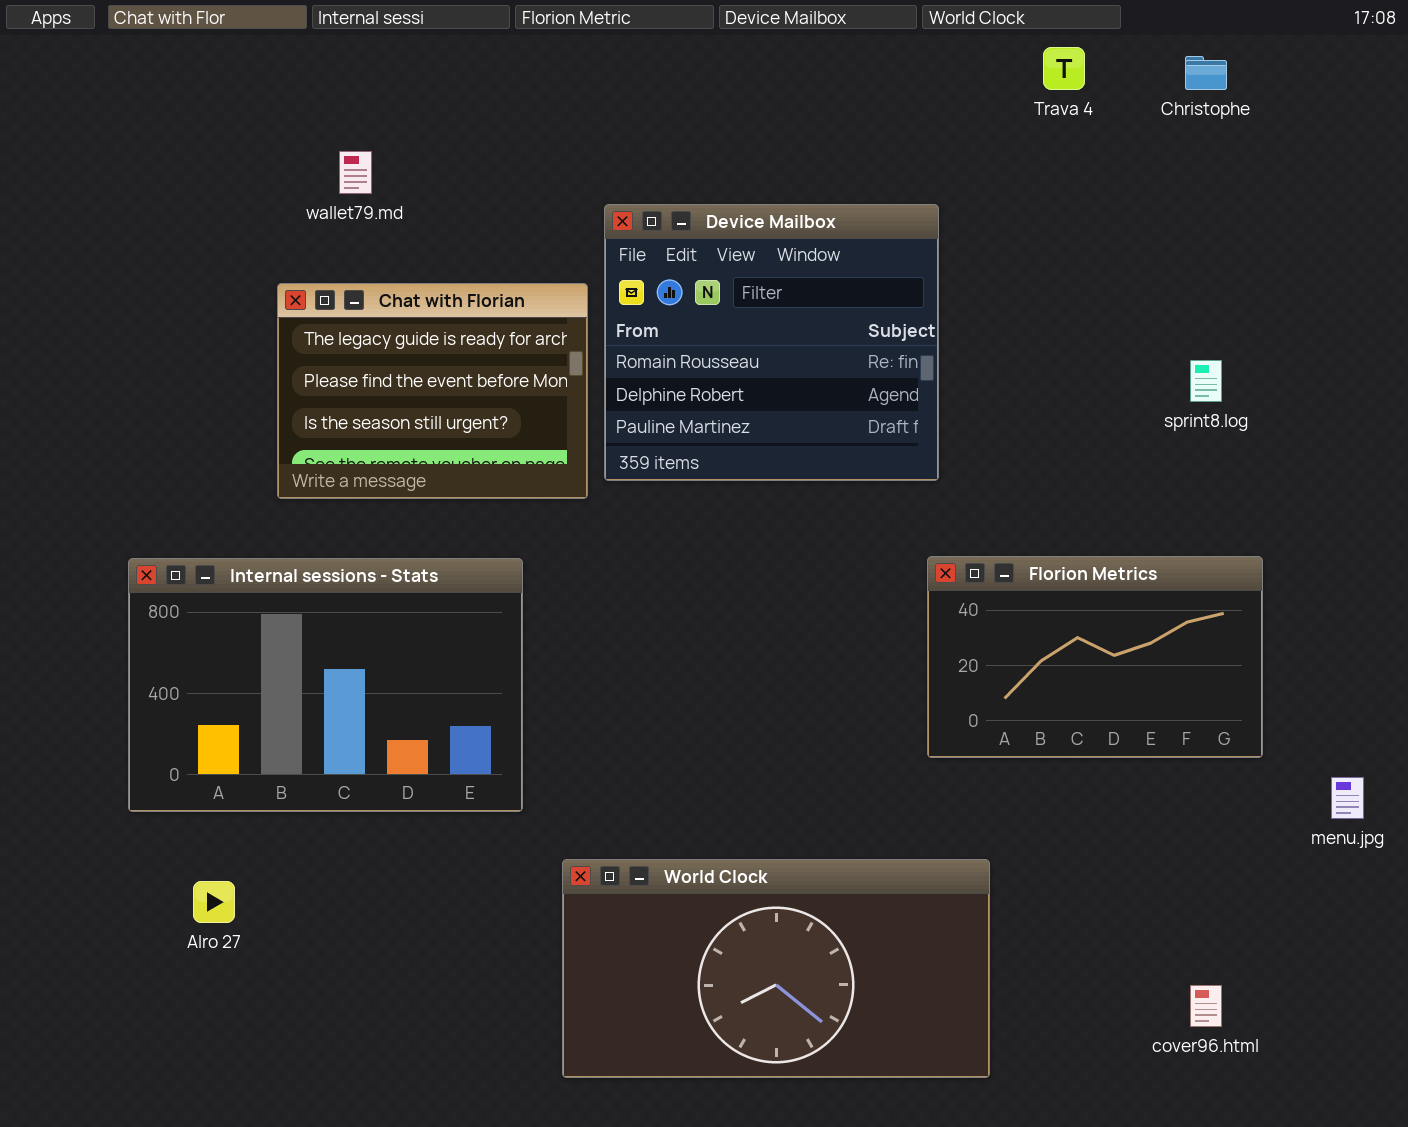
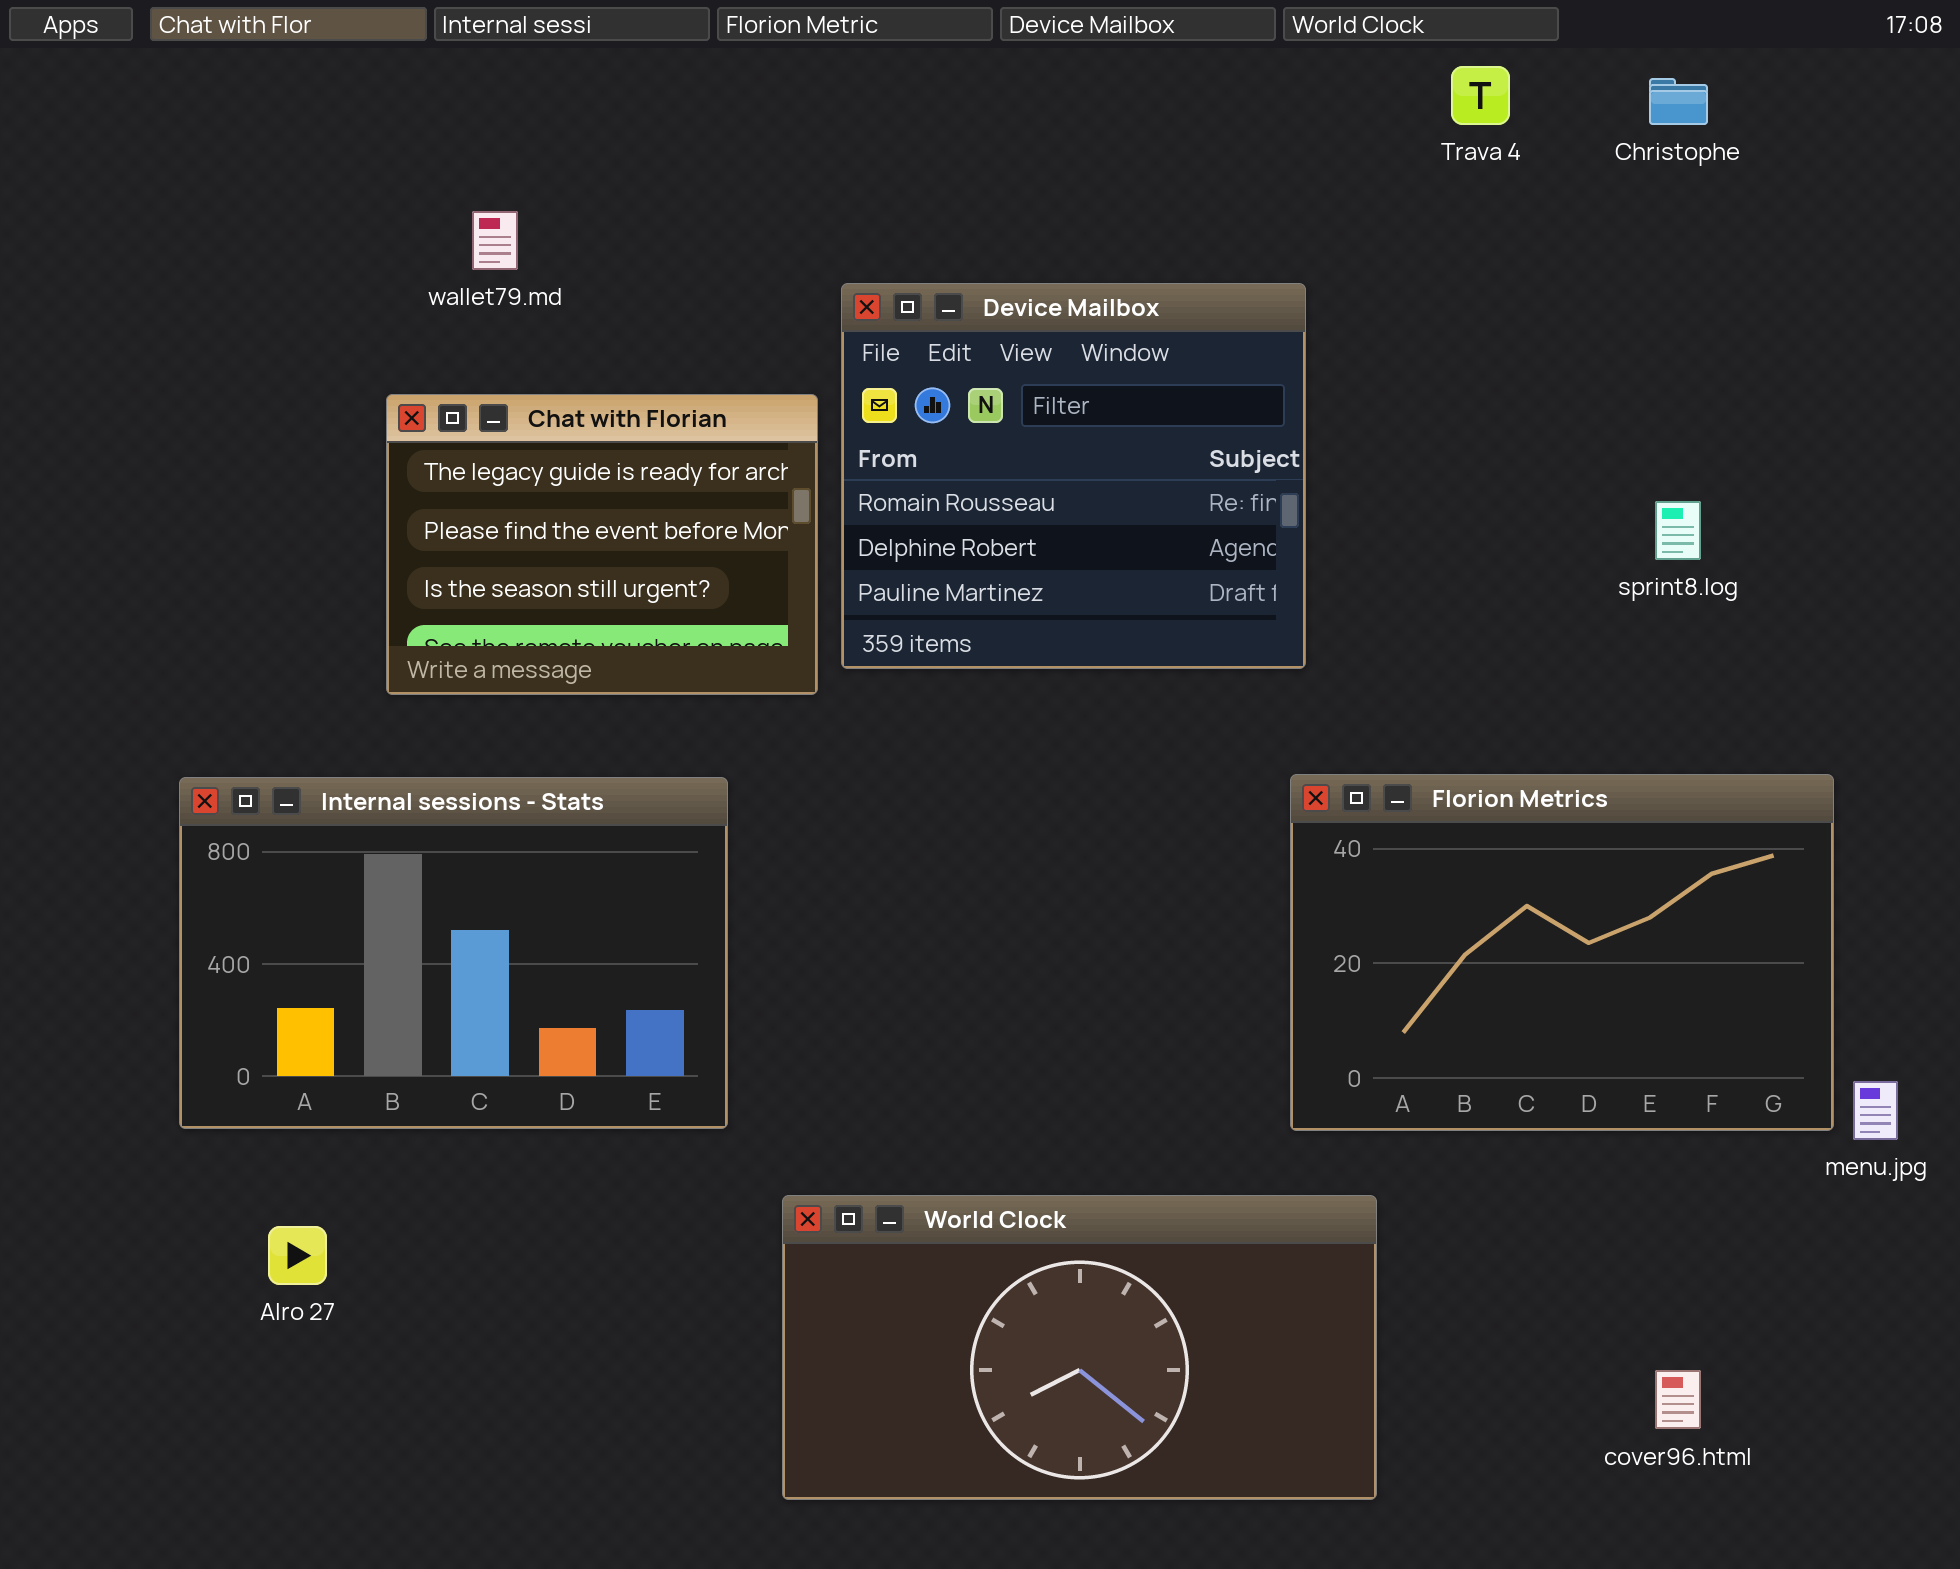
Florion Metrics: [927,556,1263,758] -> [1290,774,1834,1131], resized

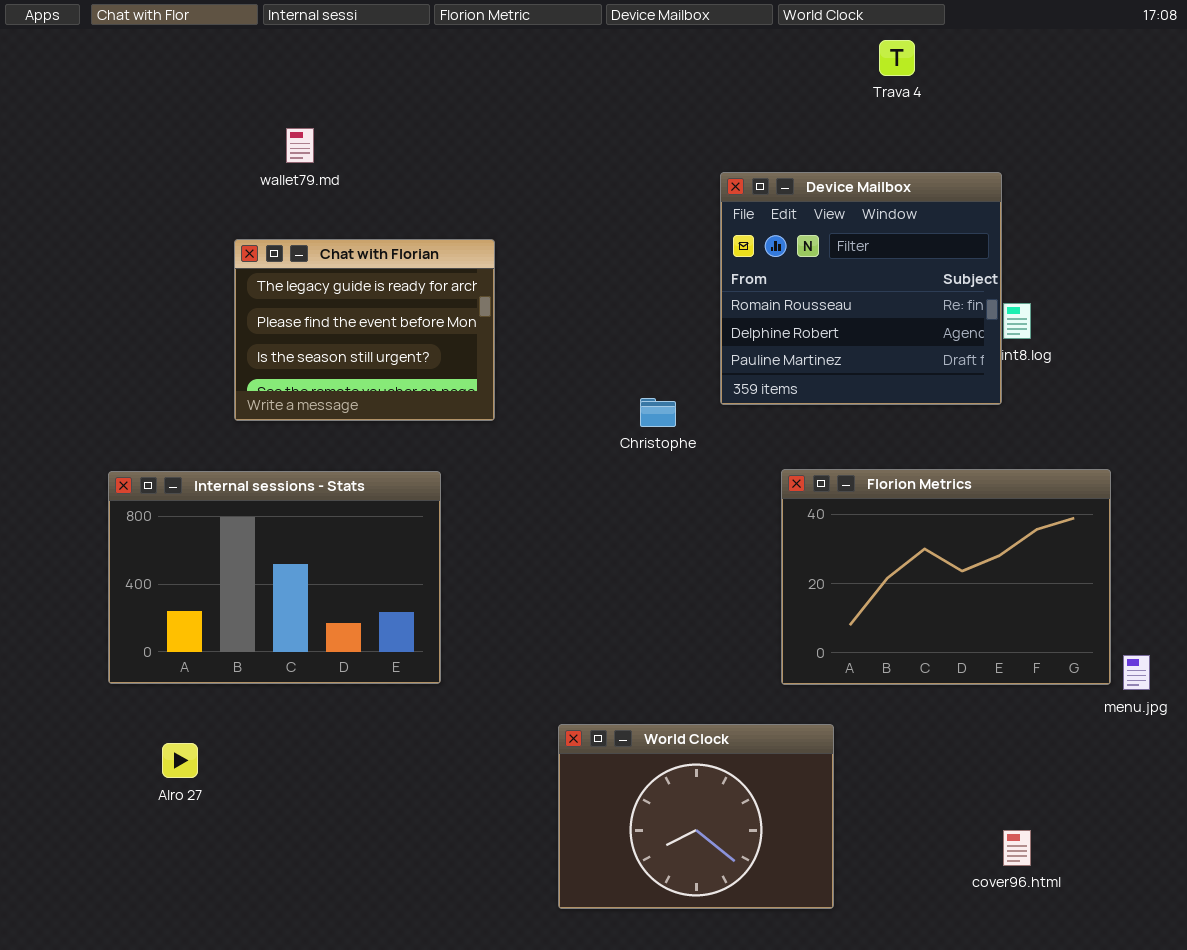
Christophe: [1649,78,1708,125] -> [640,398,676,427], moved
Device Mailbox: [841,283,1306,669] -> [720,172,1002,405], moved
World Clock: [782,1195,1377,1500] -> [558,724,834,909], resized

